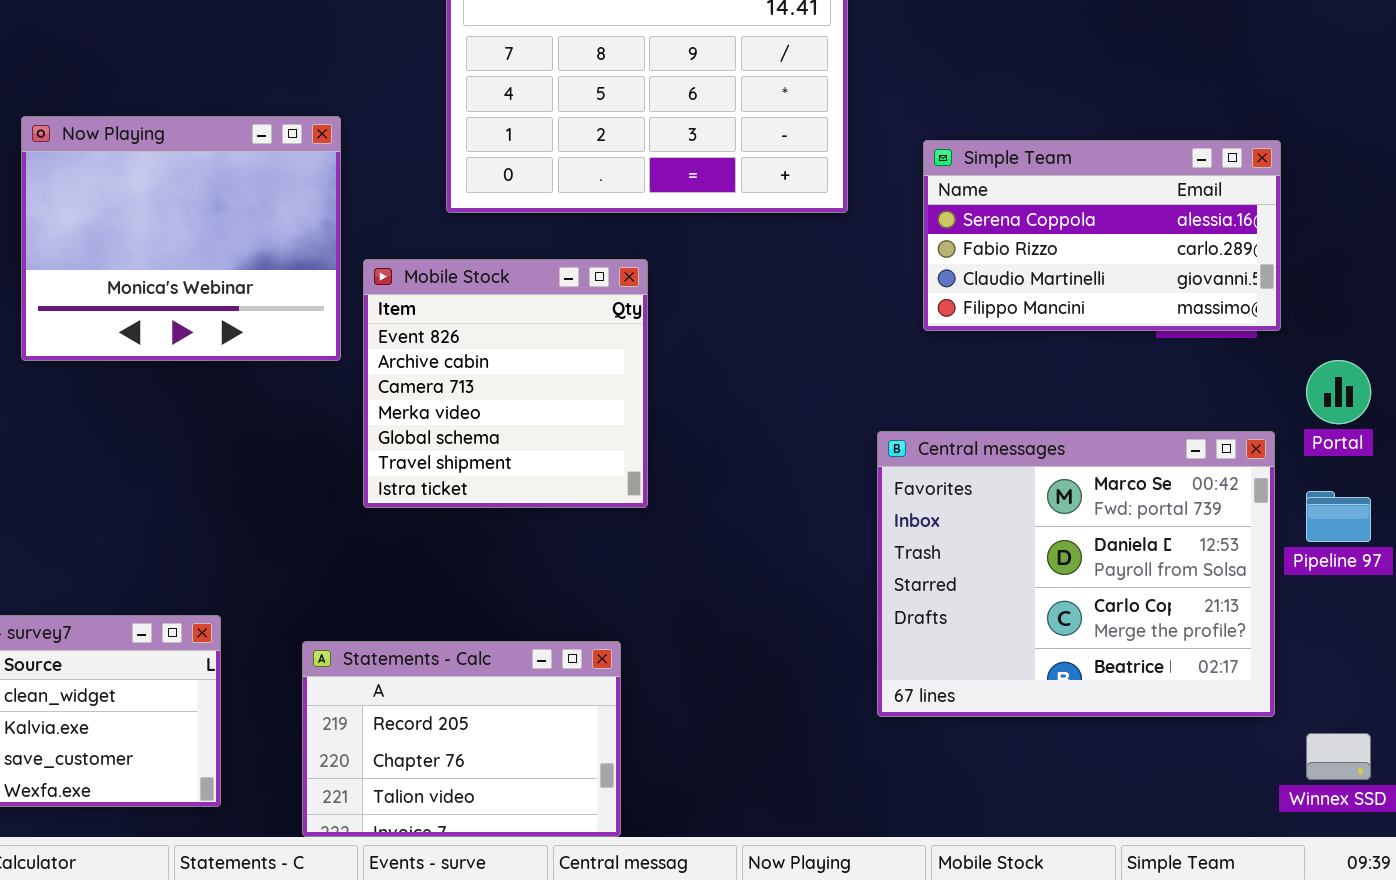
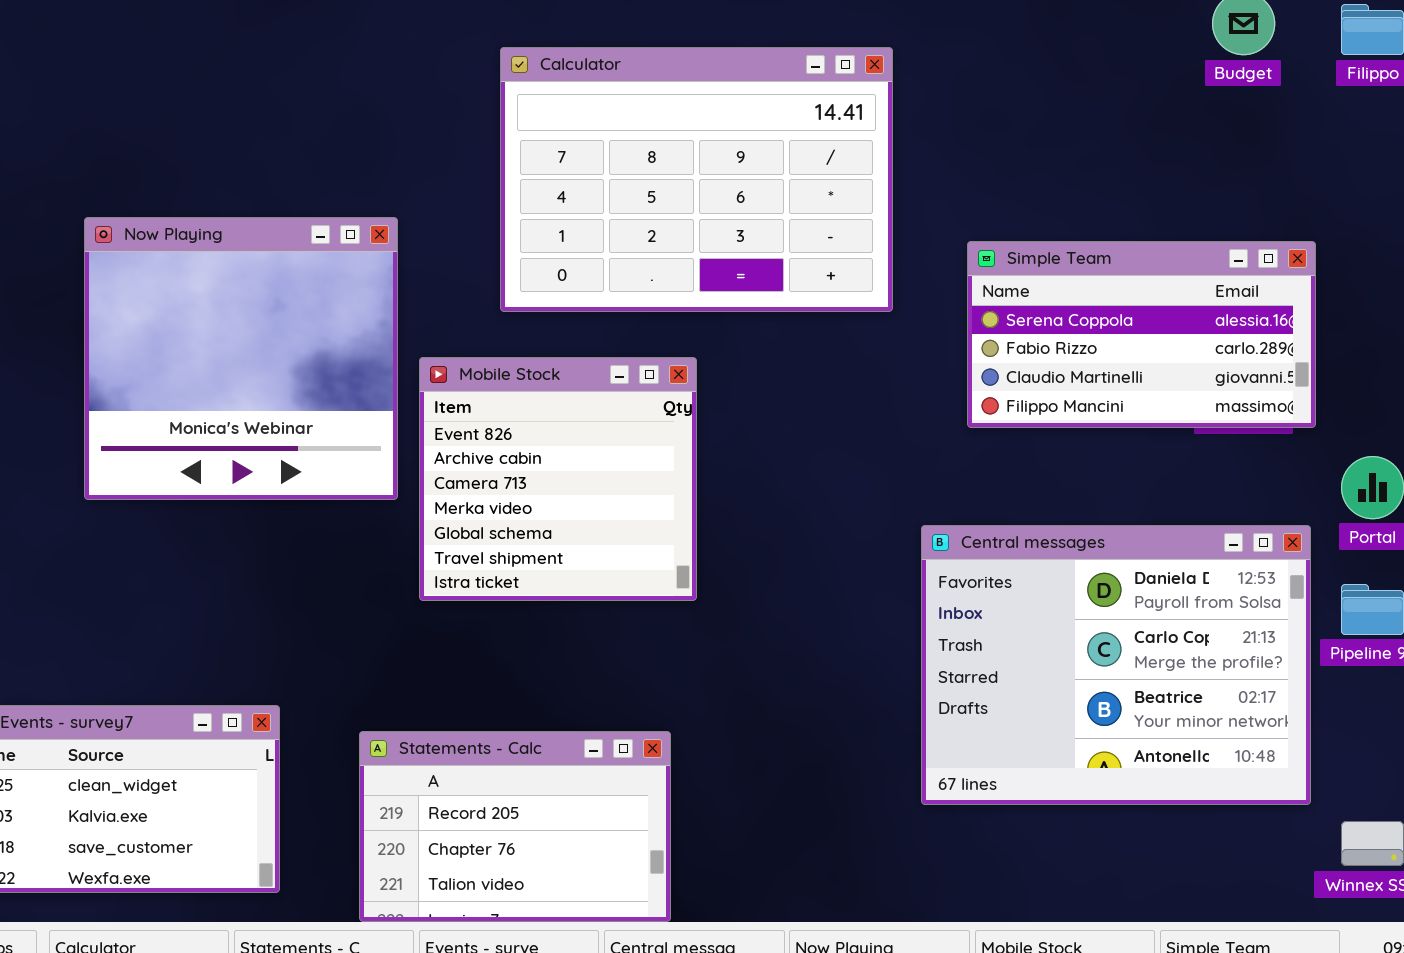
Now Playing: [21,116,341,361] -> [84,217,398,500], resized
Central messages: [877,431,1275,717] -> [921,525,1311,805], scrolled down 1 row

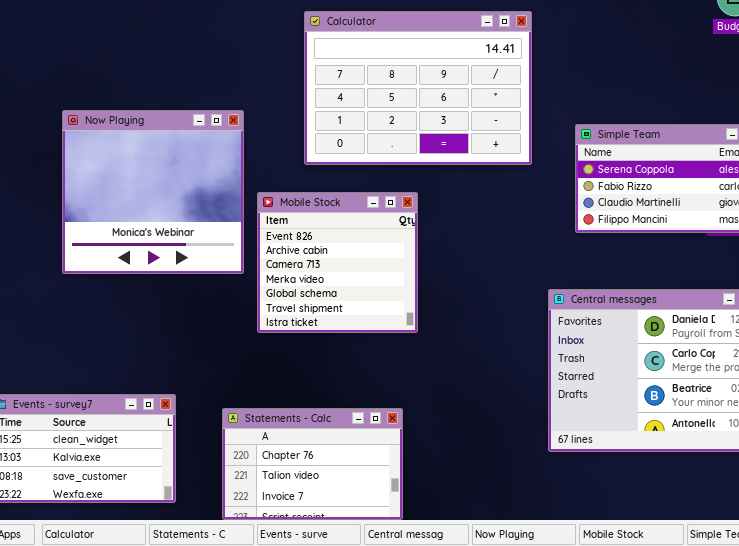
Statements - Calc: [359,731,671,922] -> [222,408,403,520], scrolled down 1 row

